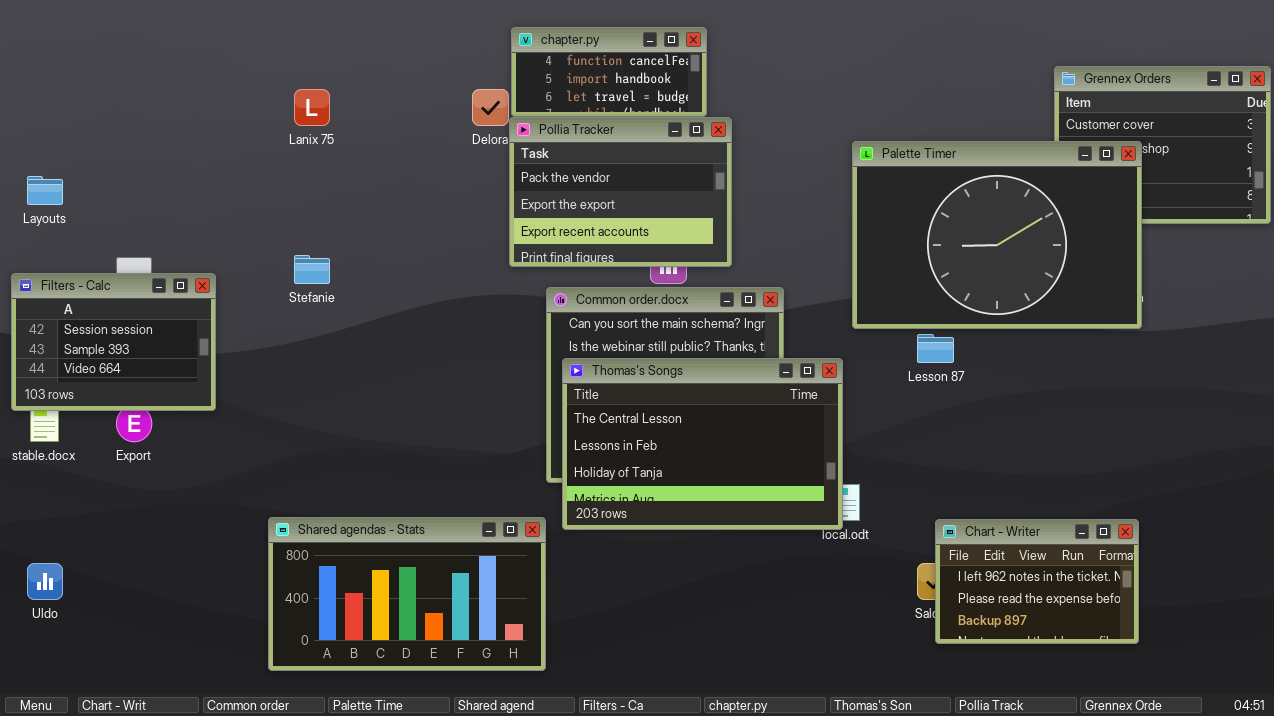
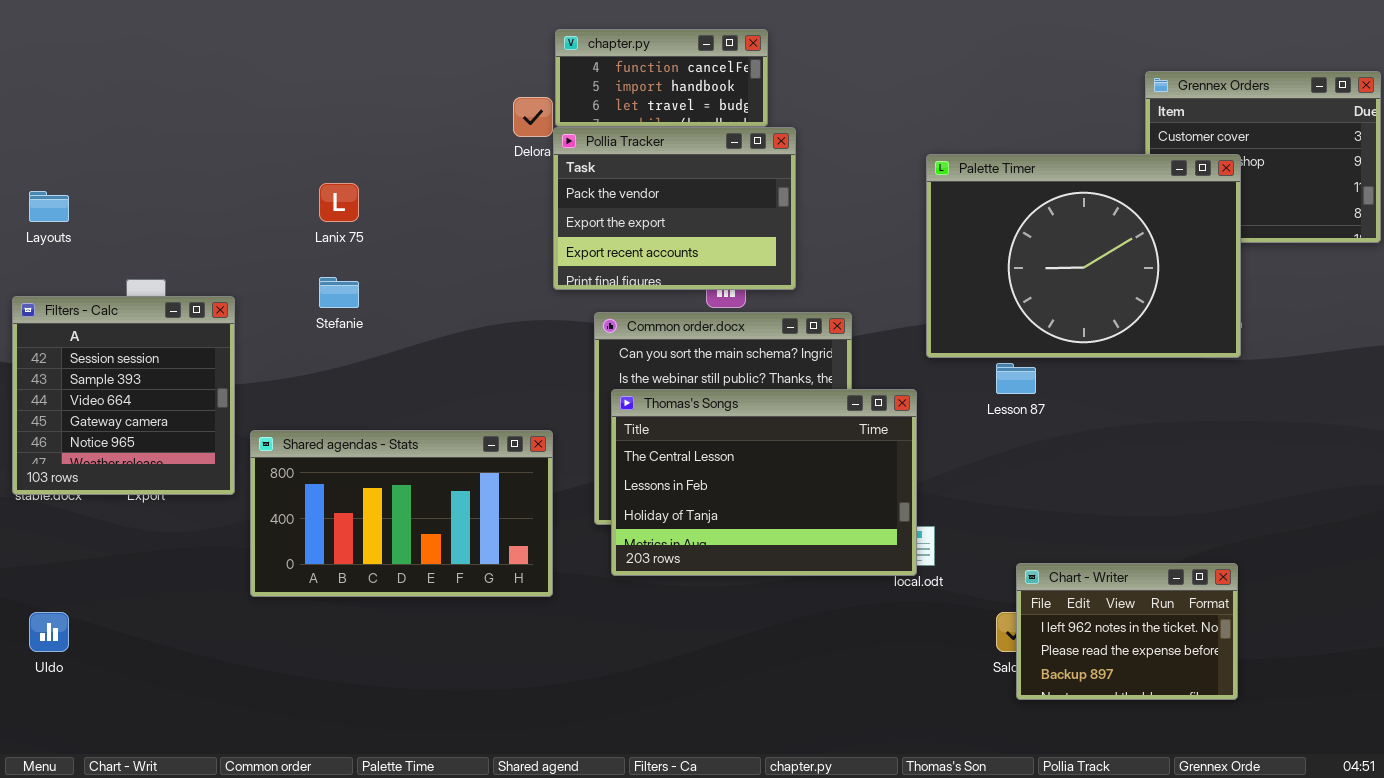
Lanix 75: [294,89,330,126] -> [319,183,359,222], moved
Filters - Calc: [11,273,216,411] -> [12,296,235,495], resized
Shared agendas - Stats: [268,517,546,671] -> [250,430,553,597], moved

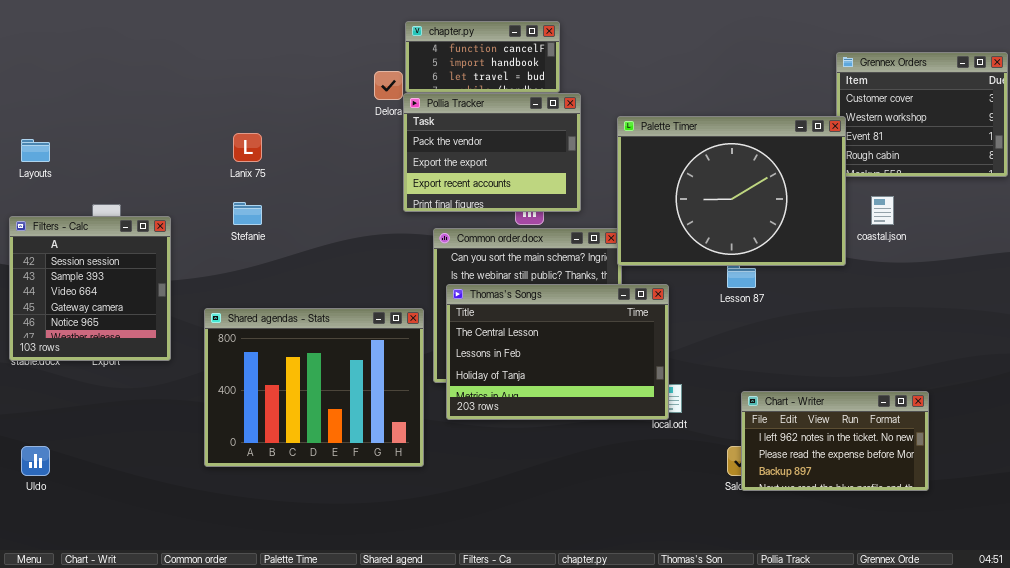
Palette Timer: [926,154,1241,358] -> [617,116,846,266], moved
Shared agendas - Stats: [250,430,553,597] -> [204,308,424,467], moved, resized
Chart - Writer: [1016,563,1238,700] -> [741,391,929,491], moved, resized

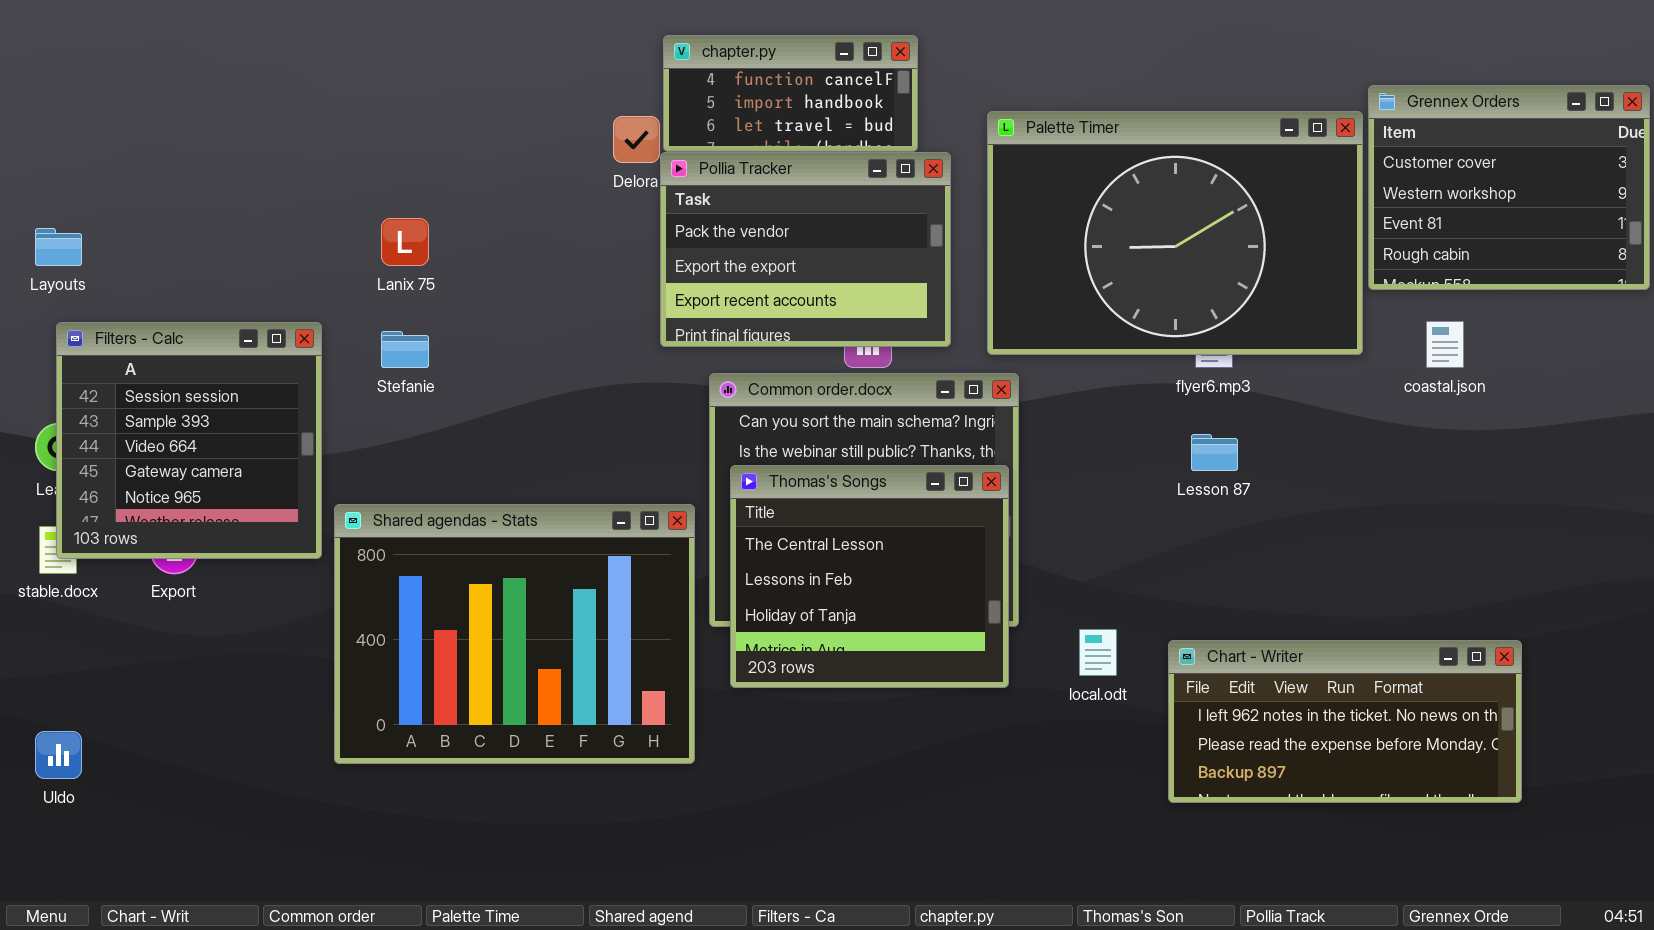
Palette Timer: [617,116,846,266] -> [987,111,1363,355], moved
Filters - Calc: [9,216,171,361] -> [56,322,322,559], moved
Thomas's Songs: [446,284,669,420] -> [730,465,1009,688], resized
Chart - Writer: [741,391,929,491] -> [1168,640,1522,803], resized

